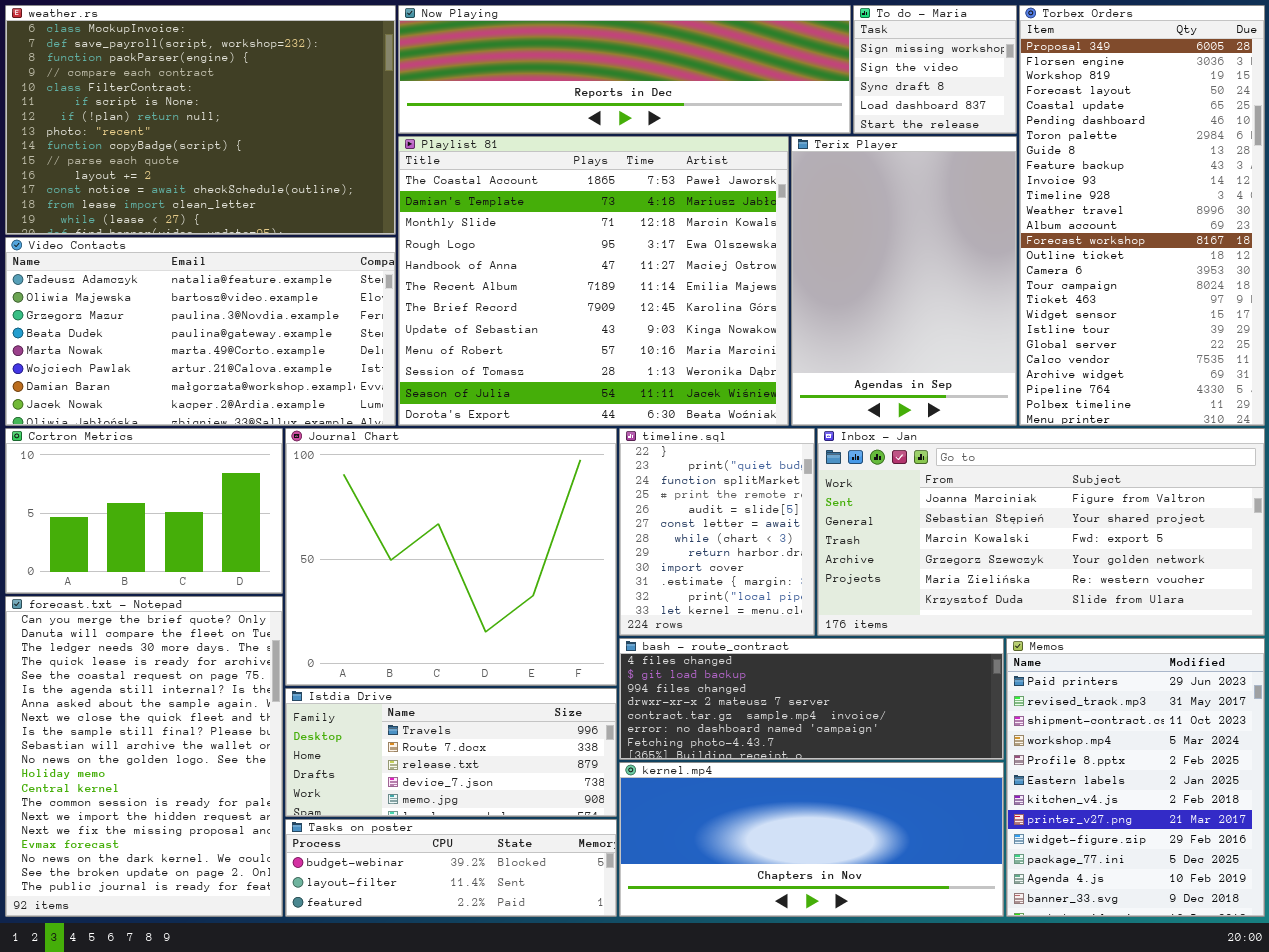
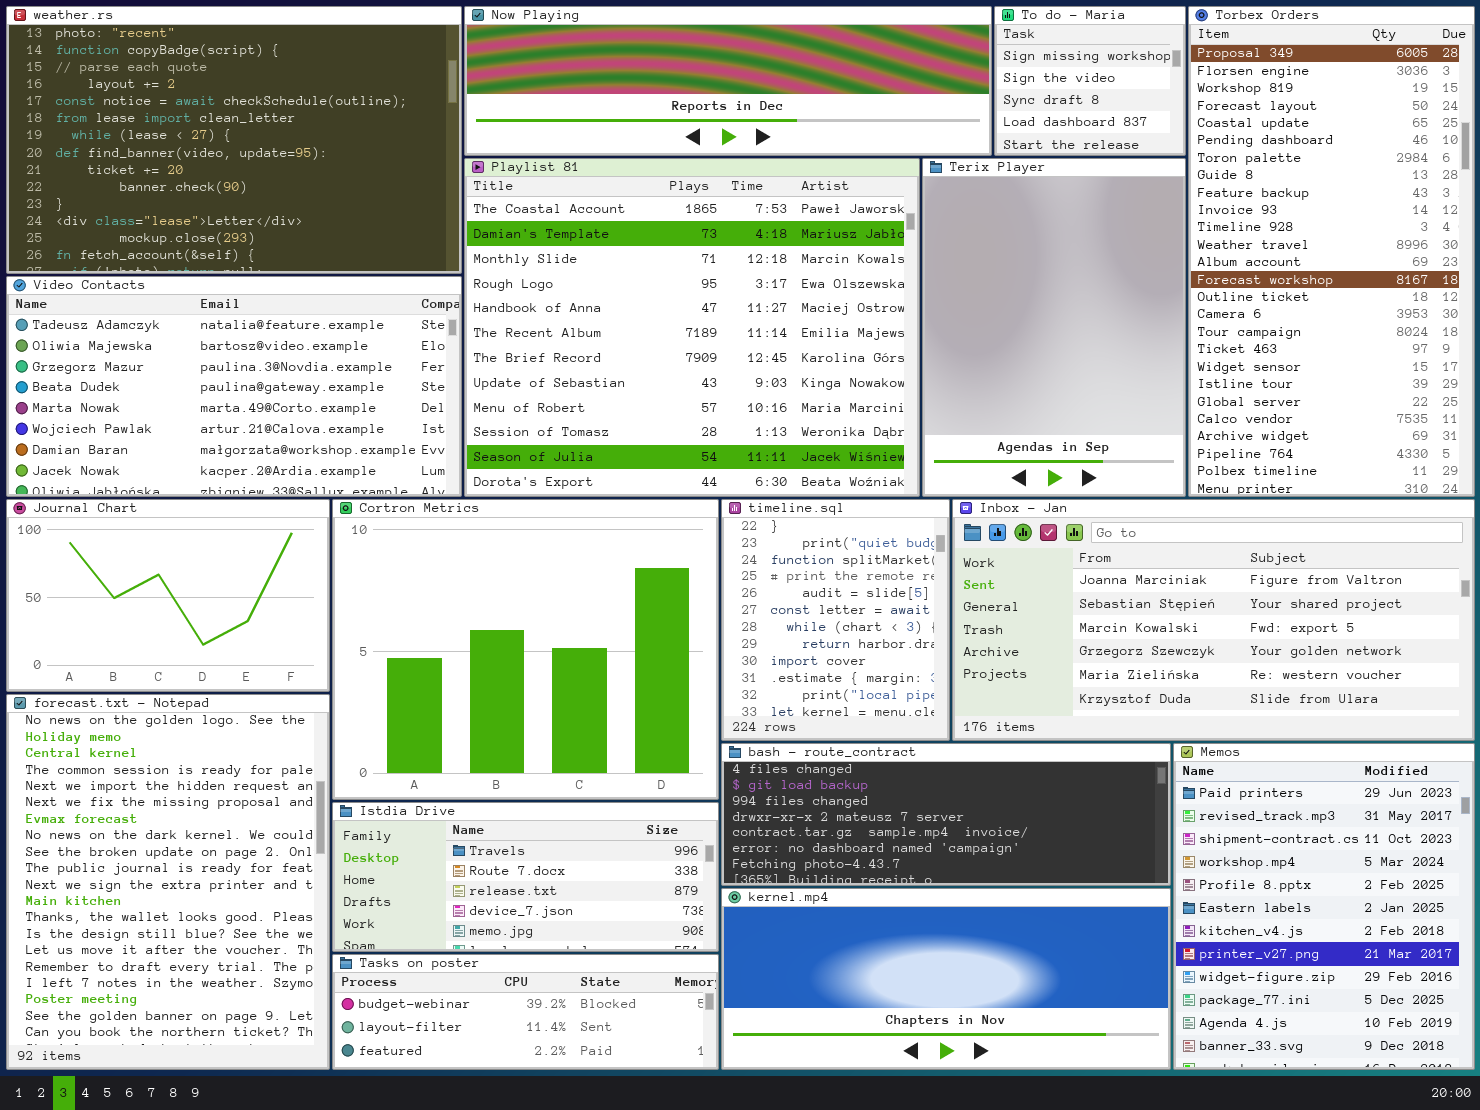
weather.rs: [5,5,396,235] -> [6,6,462,274], scrolled down 7 rows
Cortron Metrics: [5,428,283,594] -> [332,499,719,800], moved, resized
Journal Chart: [285,428,617,686] -> [6,499,330,692], moved, resized
forecast.txt - Notepad: [5,596,283,917] -> [6,694,330,1070], scrolled down 10 rows

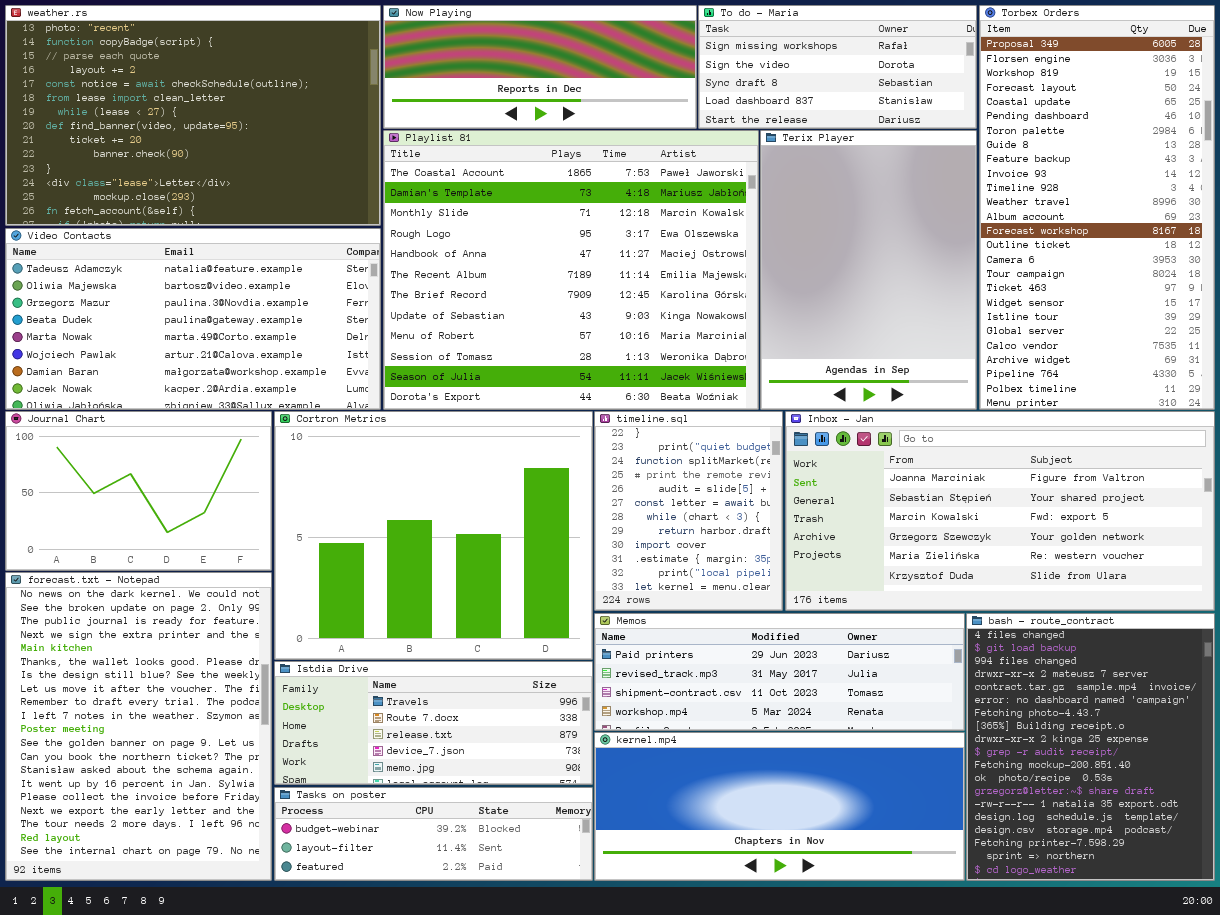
Now Playing: [464,6,992,156] -> [383,5,697,129], resized
To do - Maria: [994,6,1186,156] -> [698,5,977,129], resized
forecast.txt - Notepad: [6,694,330,1070] -> [5,572,272,881], scrolled down 7 rows
bash - route_contract: [721,743,1171,886] -> [966,613,1215,881], moved, resized
Memos: [1173,743,1475,1070] -> [594,613,965,731], moved, resized

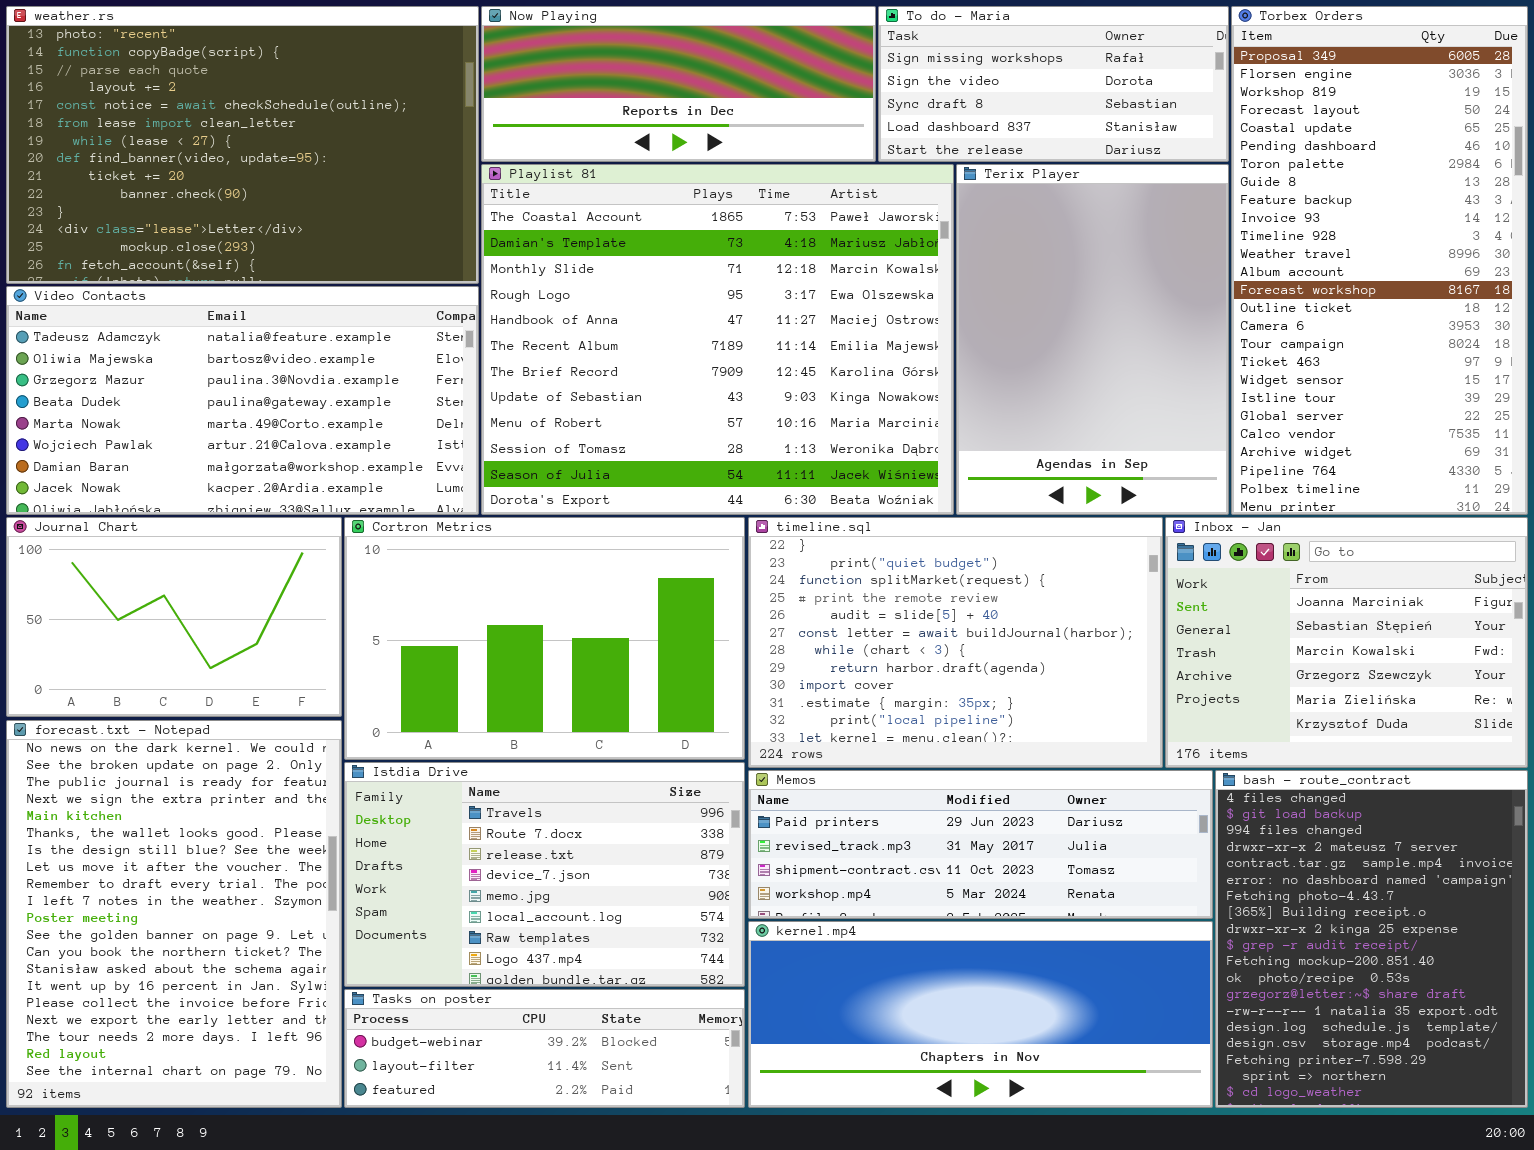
Cortron Metrics: [274,411,593,660] -> [344,517,745,760], resized
timeline.sql: [594,411,783,611] -> [748,517,1163,768], resized
Inbox - Jan: [785,411,1215,611] -> [1165,517,1528,768], resized
Istdia Drive: [274,661,593,785] -> [344,762,745,987], resized

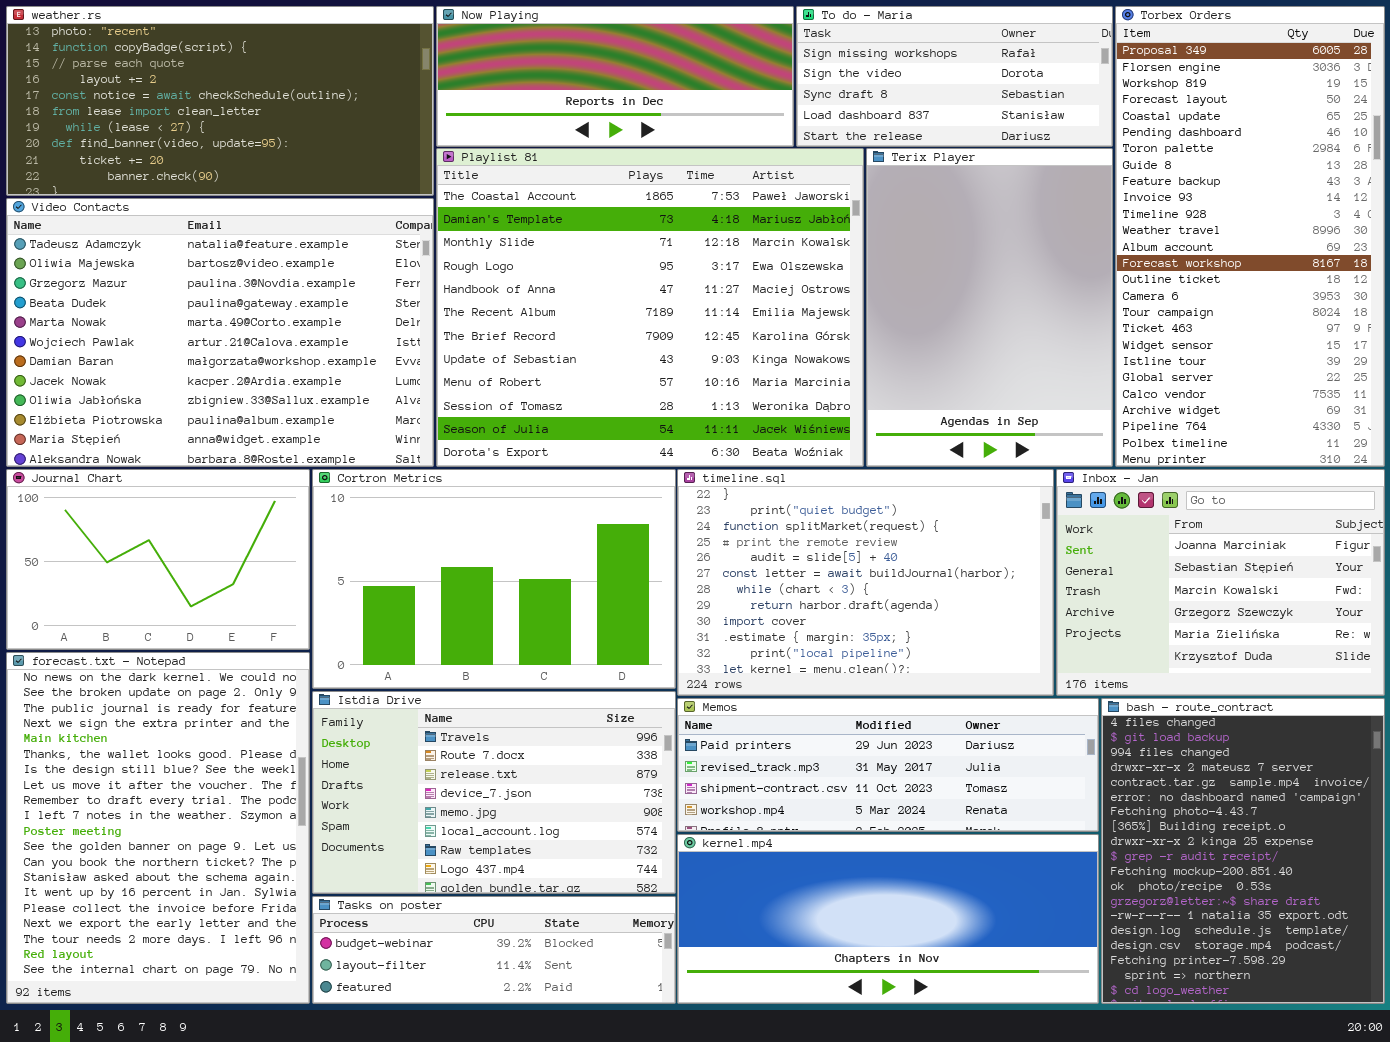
weather.rs: [6,6,479,284] -> [6,6,434,196], resized
Video Contacts: [6,286,479,515] -> [6,198,434,467], resized

